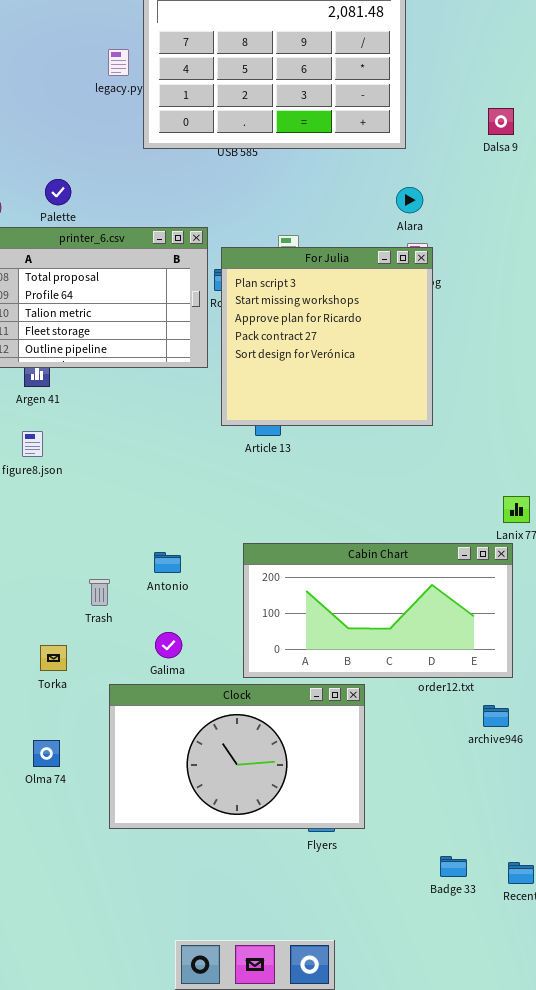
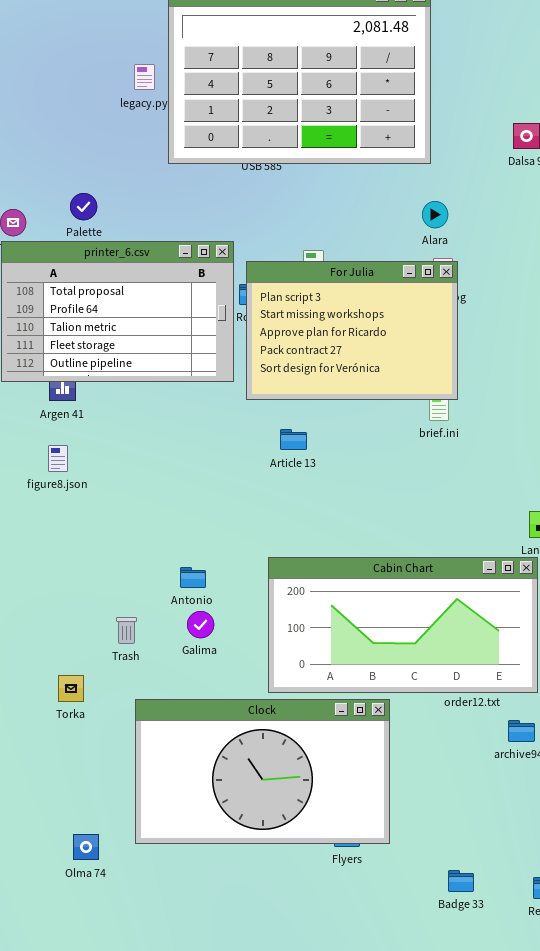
For Julia: [221,247,433,426] -> [246,261,458,400], resized
Trash: [89,579,110,606] -> [116,617,137,644], moved
Galima: [155,632,182,658] -> [187,611,214,638], moved
Torka: [40,645,67,671] -> [58,675,84,702], moved
Olma 74: [33,740,60,767] -> [73,834,99,860], moved
Badge 33: [440,856,467,877] -> [448,870,474,892], moved

